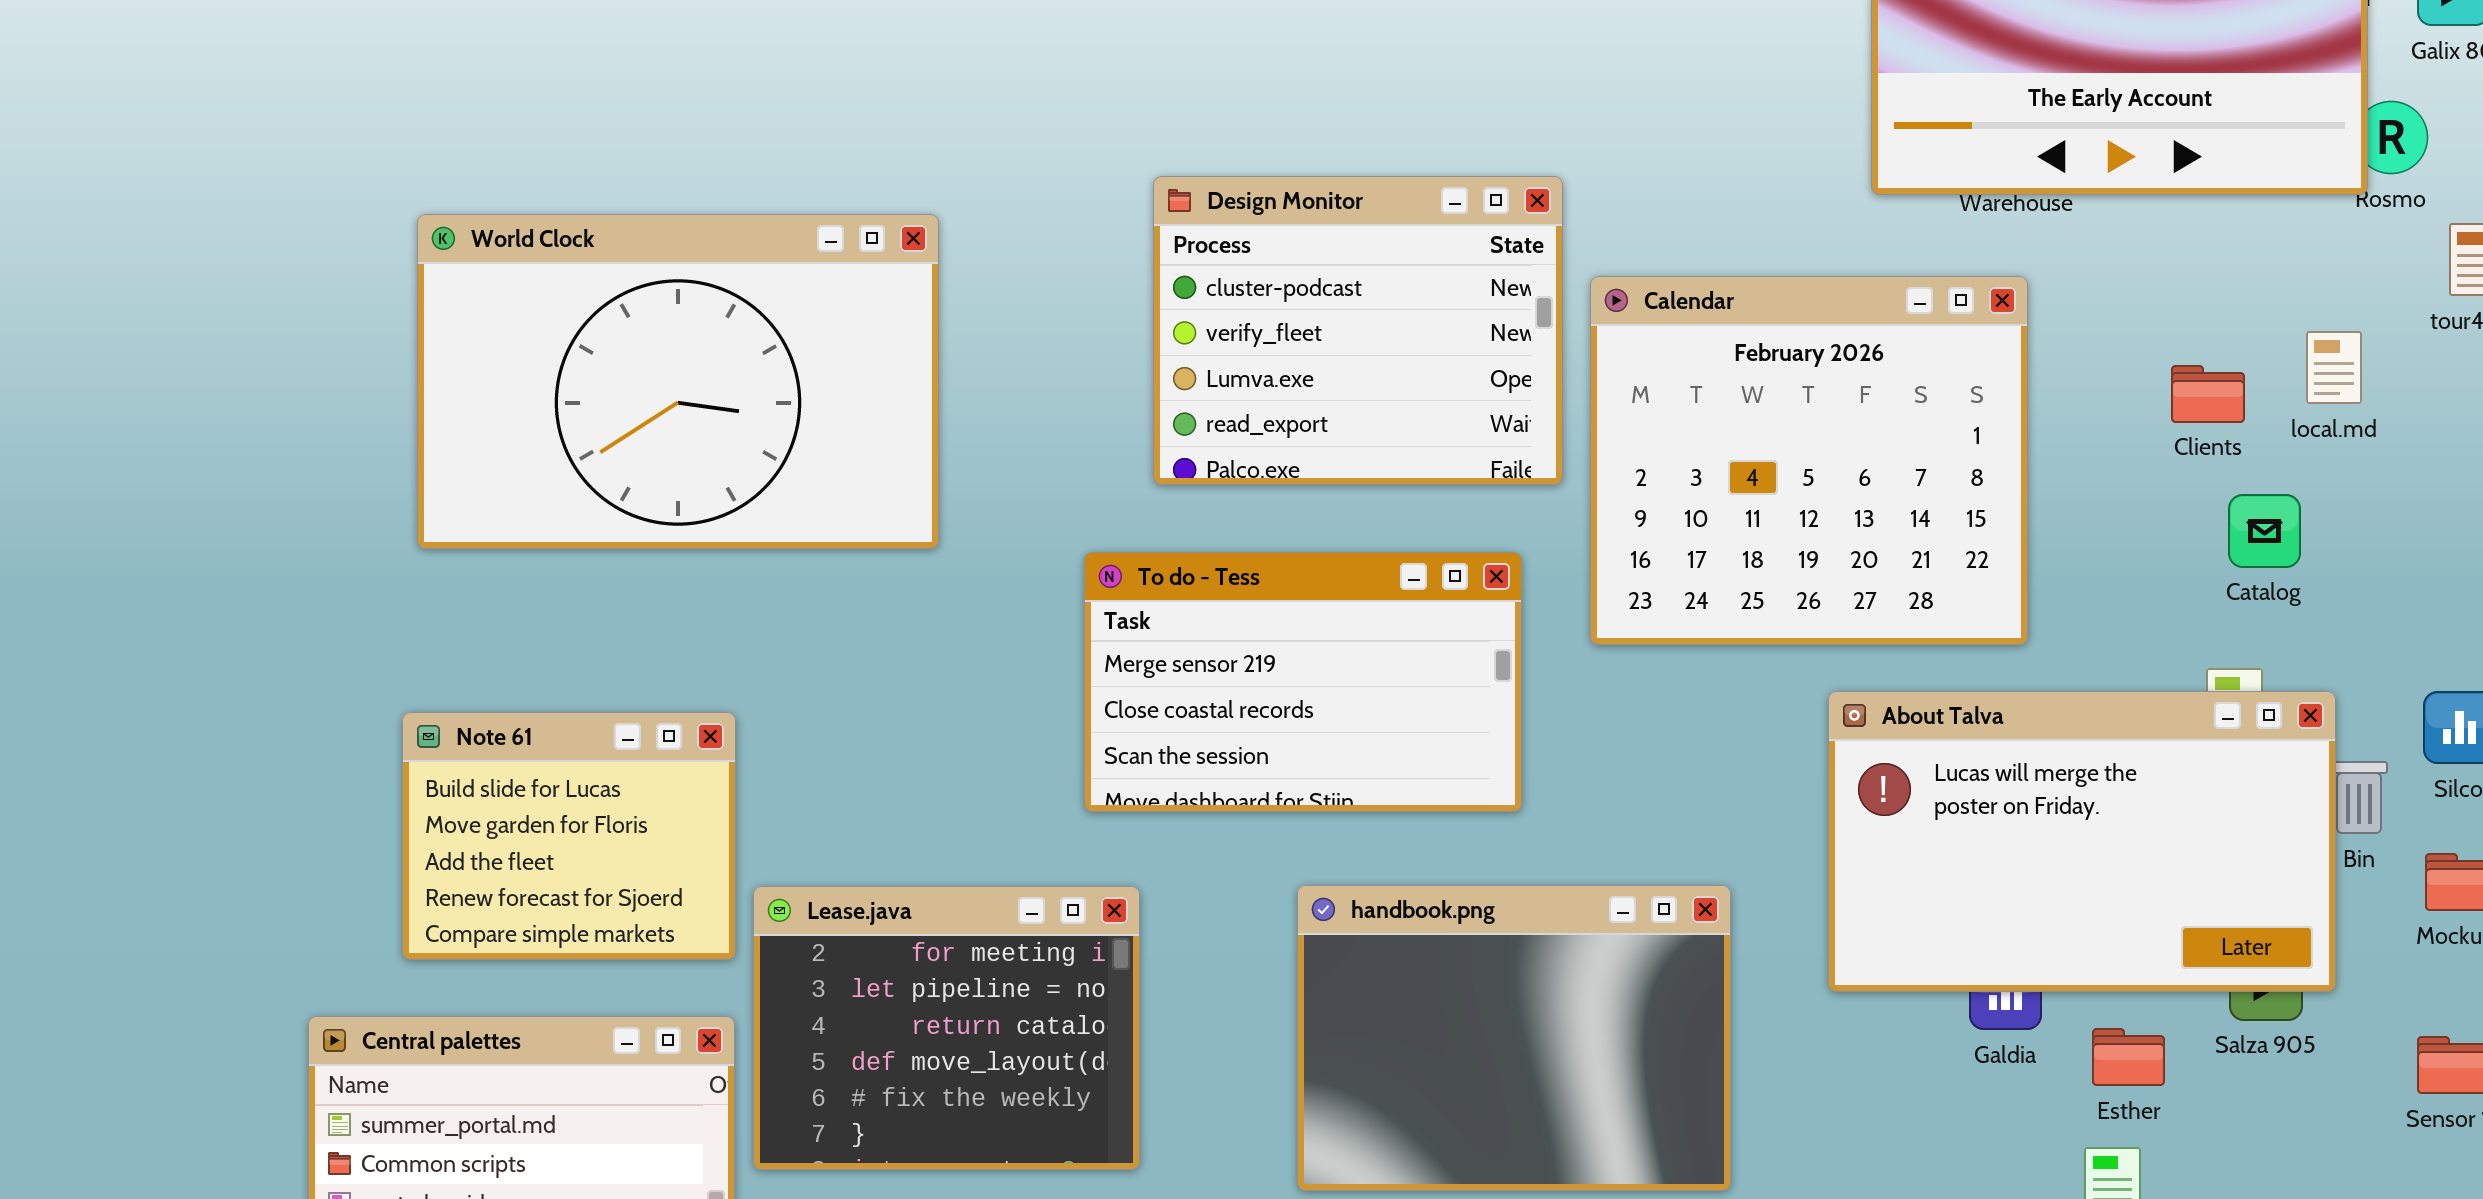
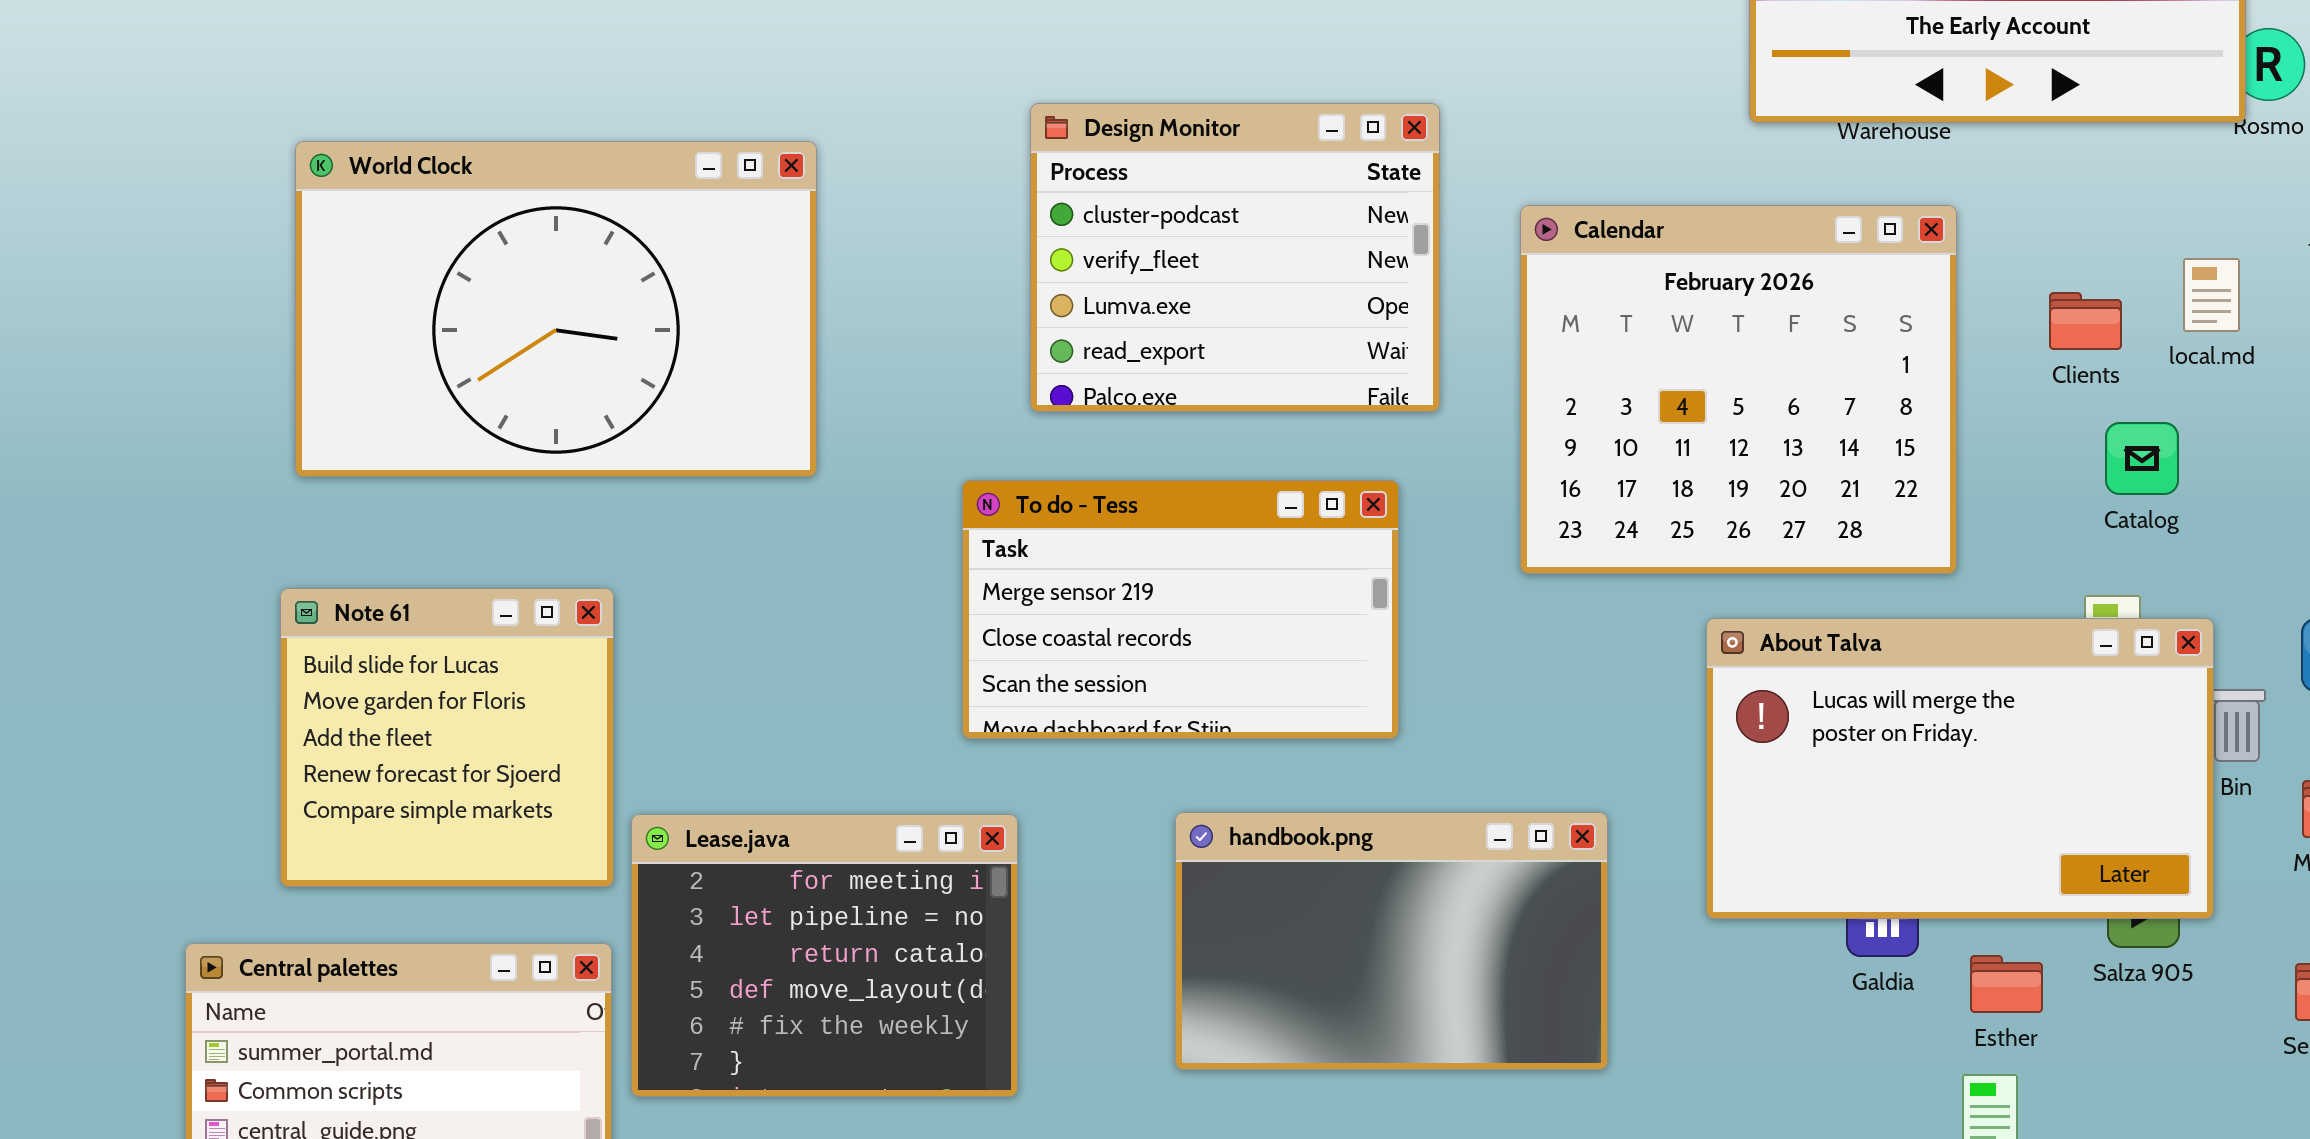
Calendar: [1590,276,2028,645] -> [1520,205,1957,574], moved
Note 61: [402,712,736,960] -> [280,588,614,887], resized
handbook.png: [1297,885,1731,1191] -> [1175,812,1608,1070], resized

